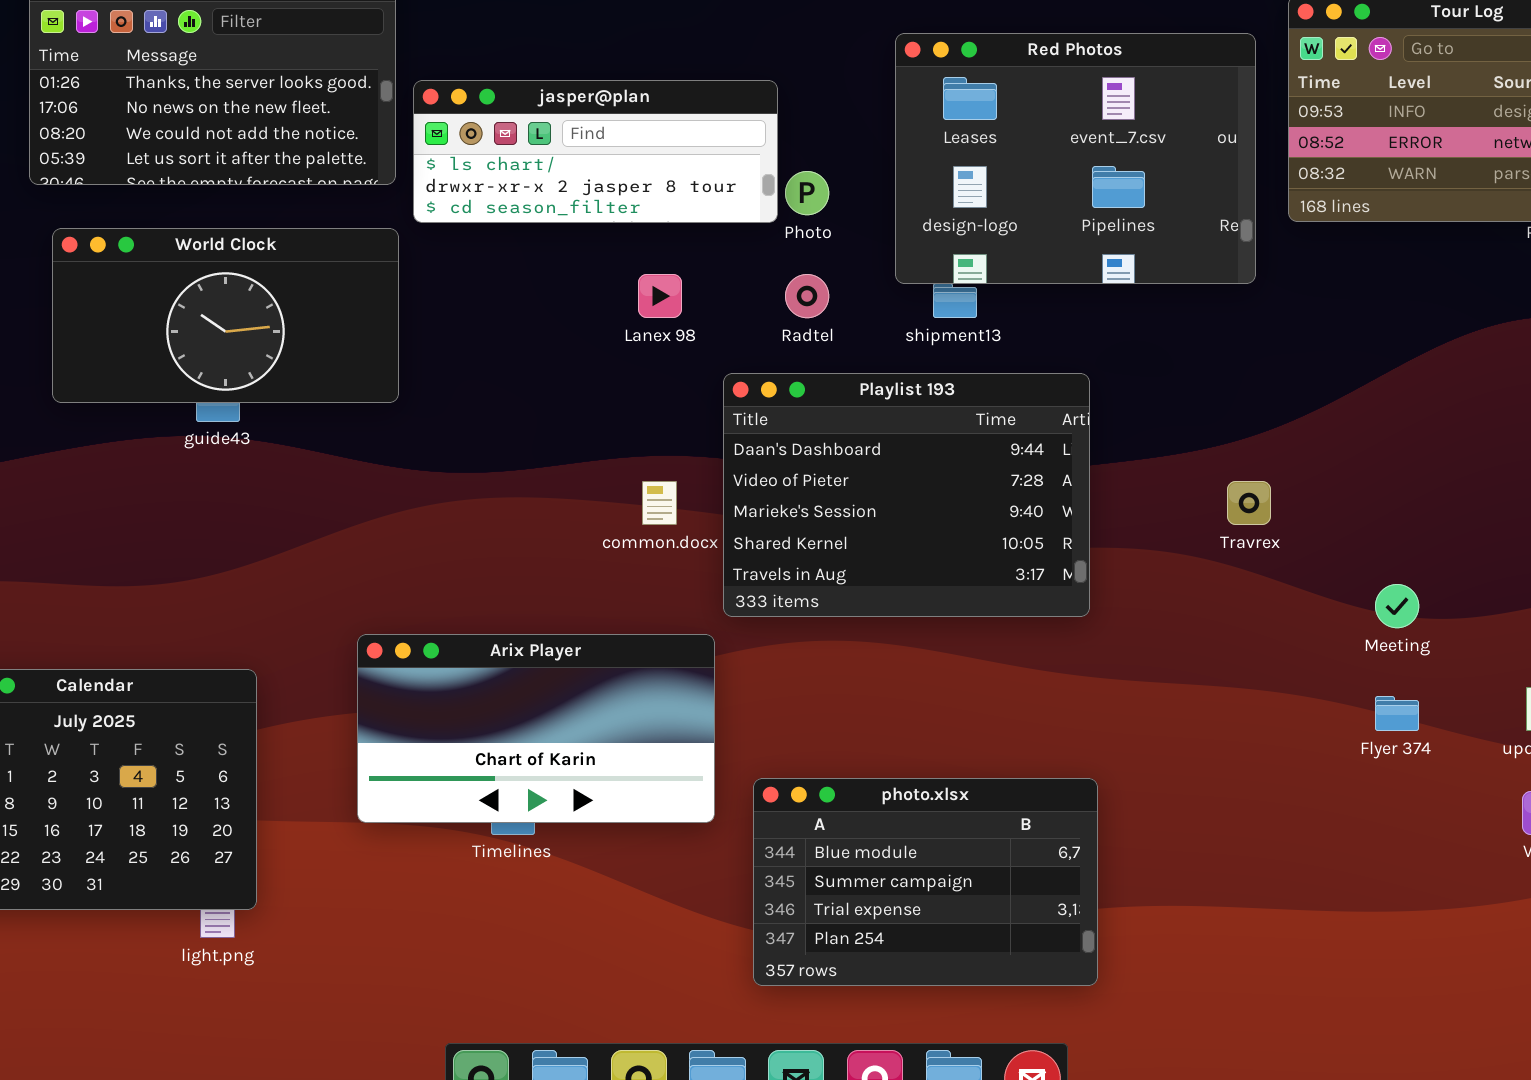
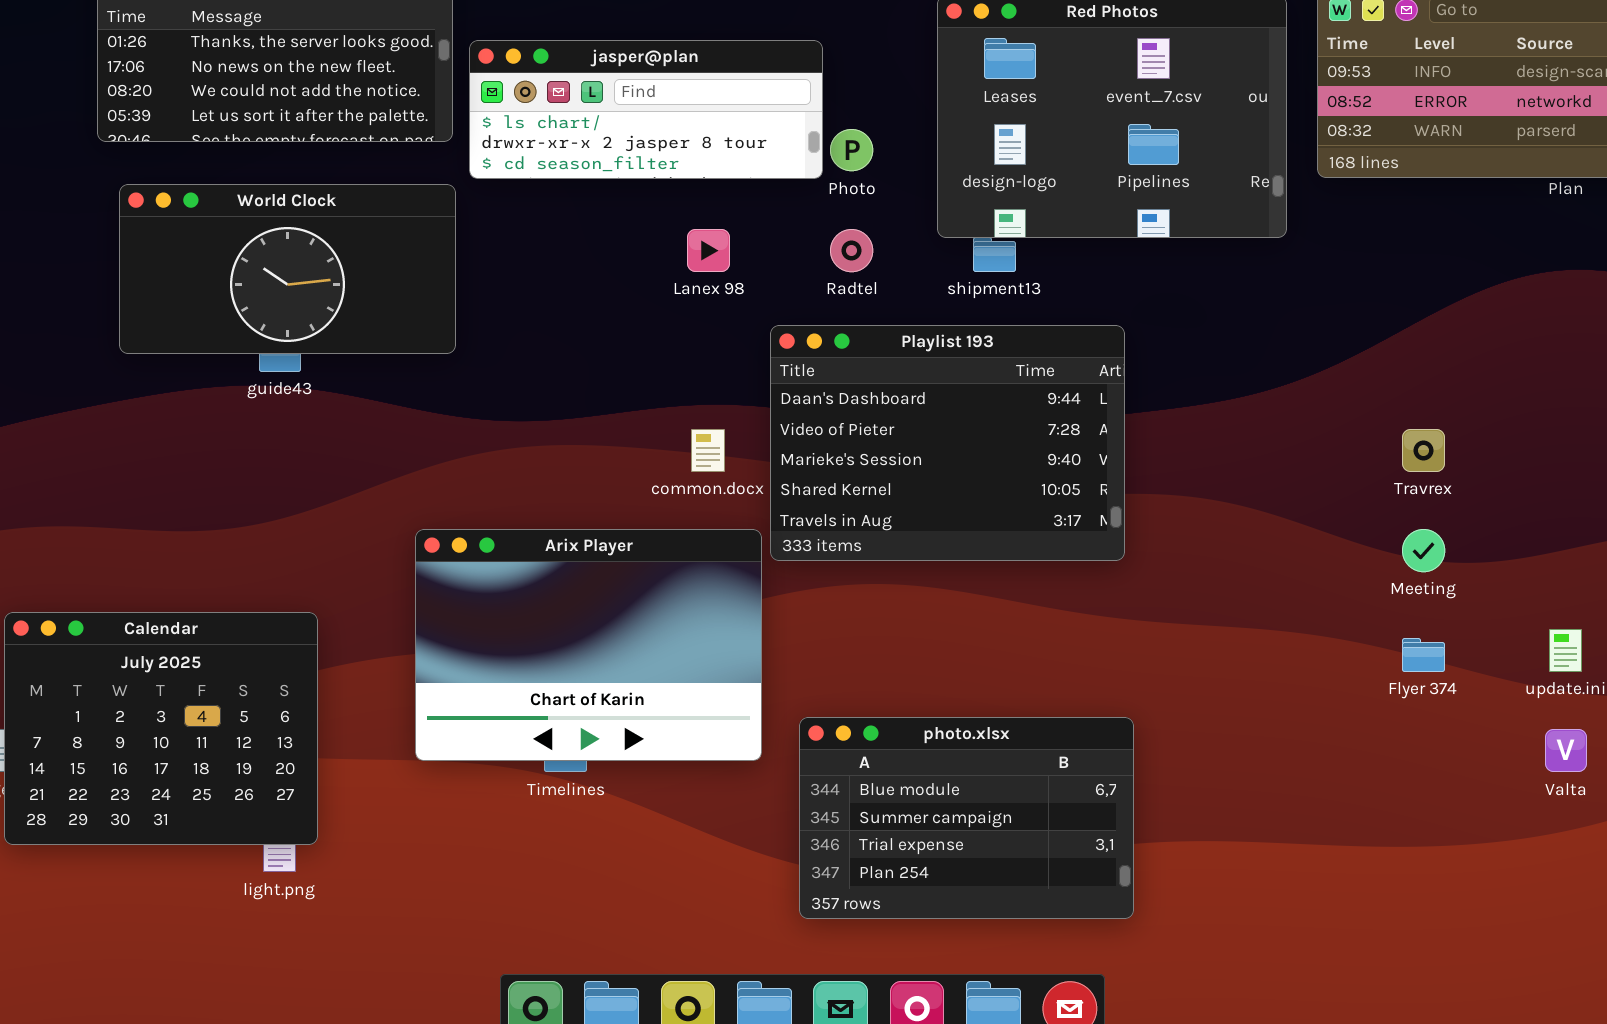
Travrex: [1227,481,1271,525] -> [1402,429,1445,472], moved
Arix Player: [357,634,715,823] -> [415,529,762,761], resized

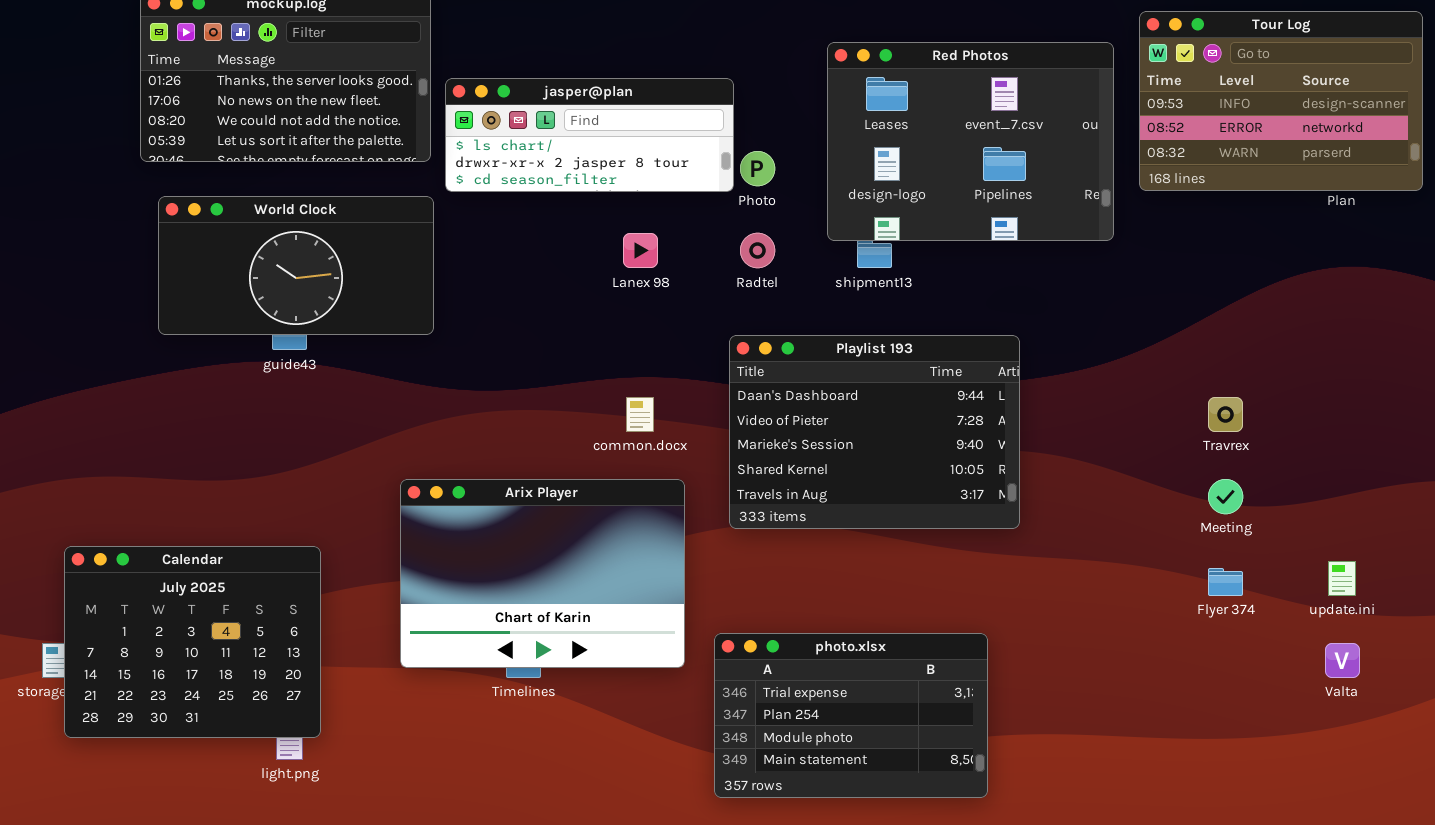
Playlist 193: [770,325,1125,561] -> [729,335,1020,529], moved
photo.xlsx: [799,717,1134,919] -> [714,633,988,798], scrolled down 2 rows

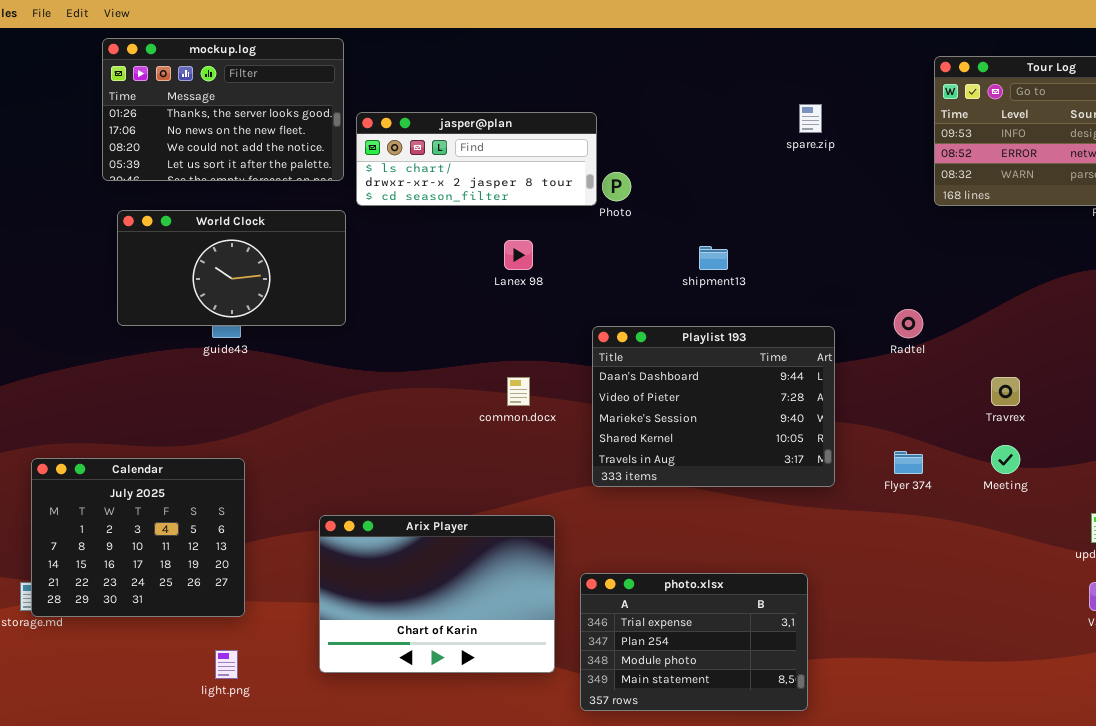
Red Photos: [827,42,1114,241] -> none, closed
Radtel: [740,233,775,268] -> [894,309,923,338], moved
Arix Player: [400,479,685,668] -> [319,515,555,673], moved
Calendar: [64,546,321,738] -> [31,458,245,617], moved
Flyer 374: [1208,568,1243,596] -> [894,451,923,474], moved

